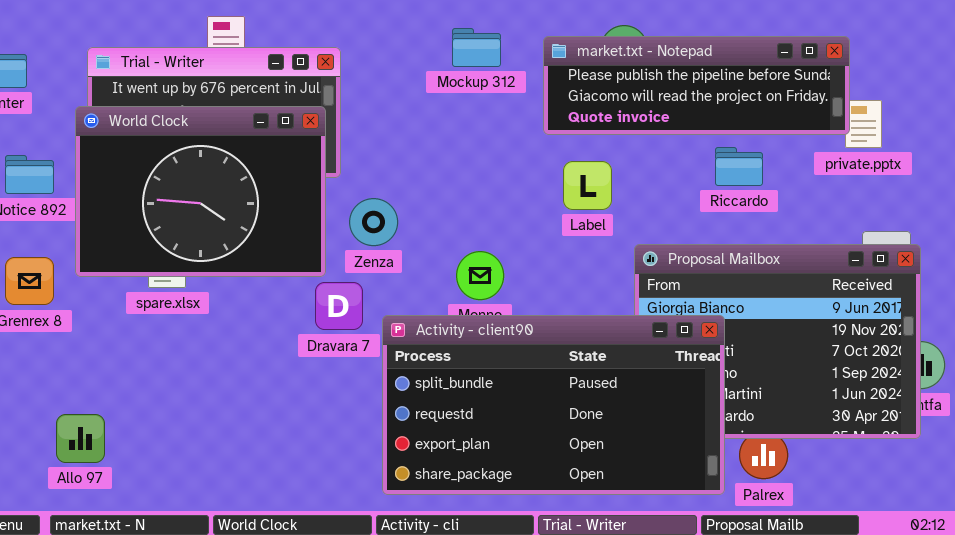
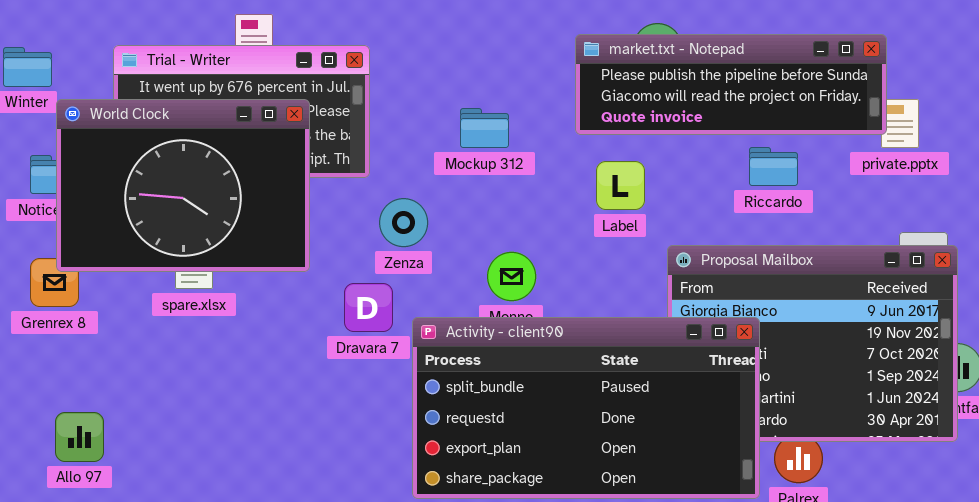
Mockup 312: [452,28,501,67] -> [460,108,509,148], moved
World Clock: [75,106,326,277] -> [56,99,310,272], moved
Allo 97: [56,414,105,463] -> [55,412,104,462], moved

